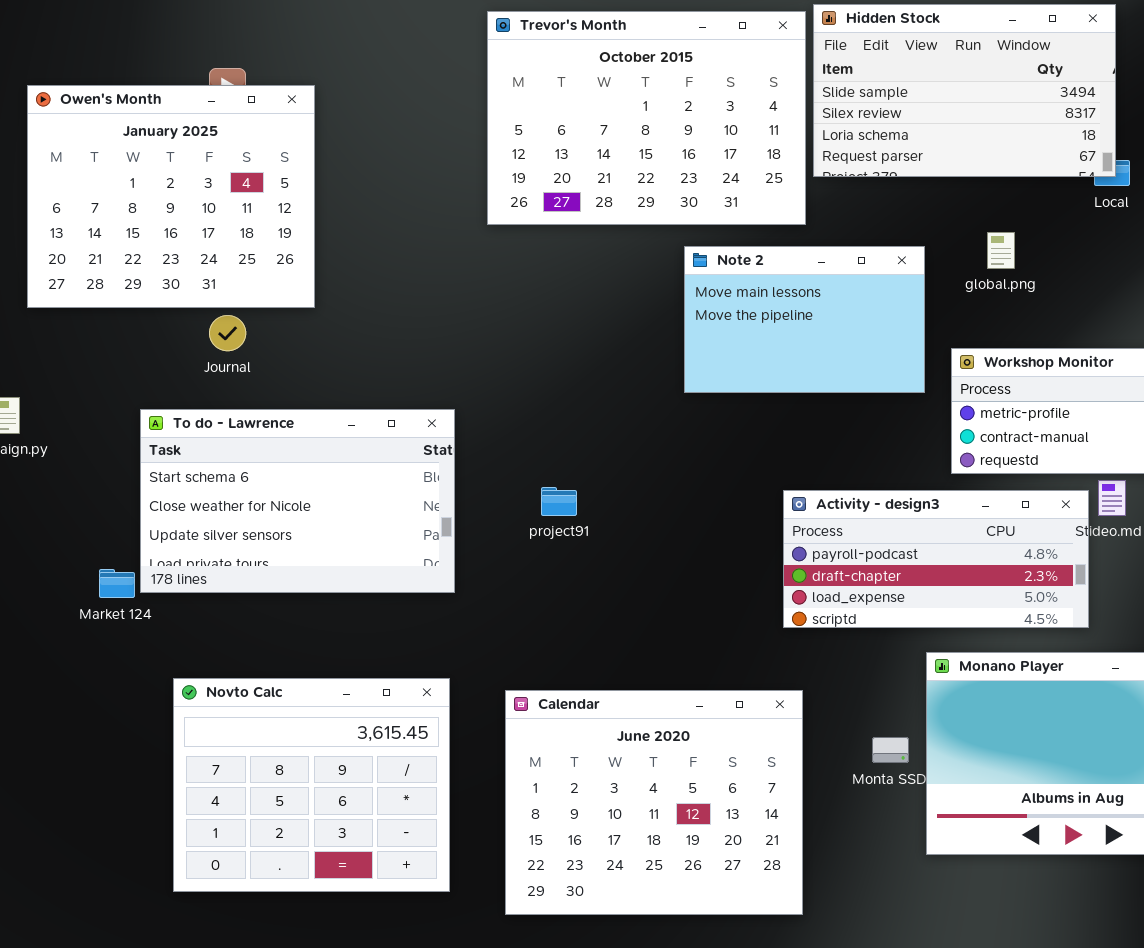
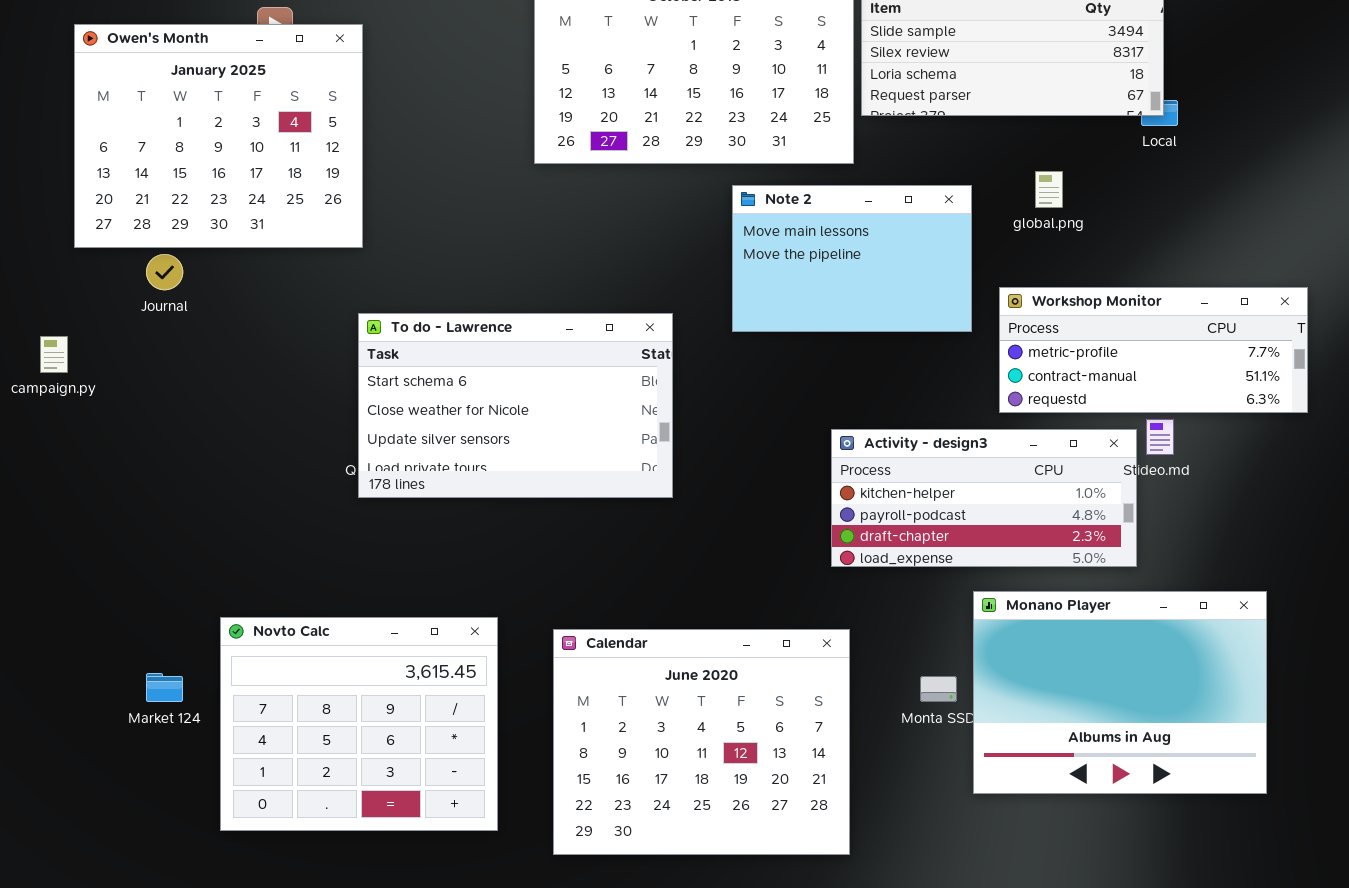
Journal: [209,315,246,351] -> [146,254,183,290], moved
To do - Lawrence: [140,409,455,593] -> [358,313,673,498], moved
Activity - design3: [783,490,1089,628] -> [831,429,1137,567], scrolled up 1 row
Market 124: [99,569,135,598] -> [146,673,183,702], moved

